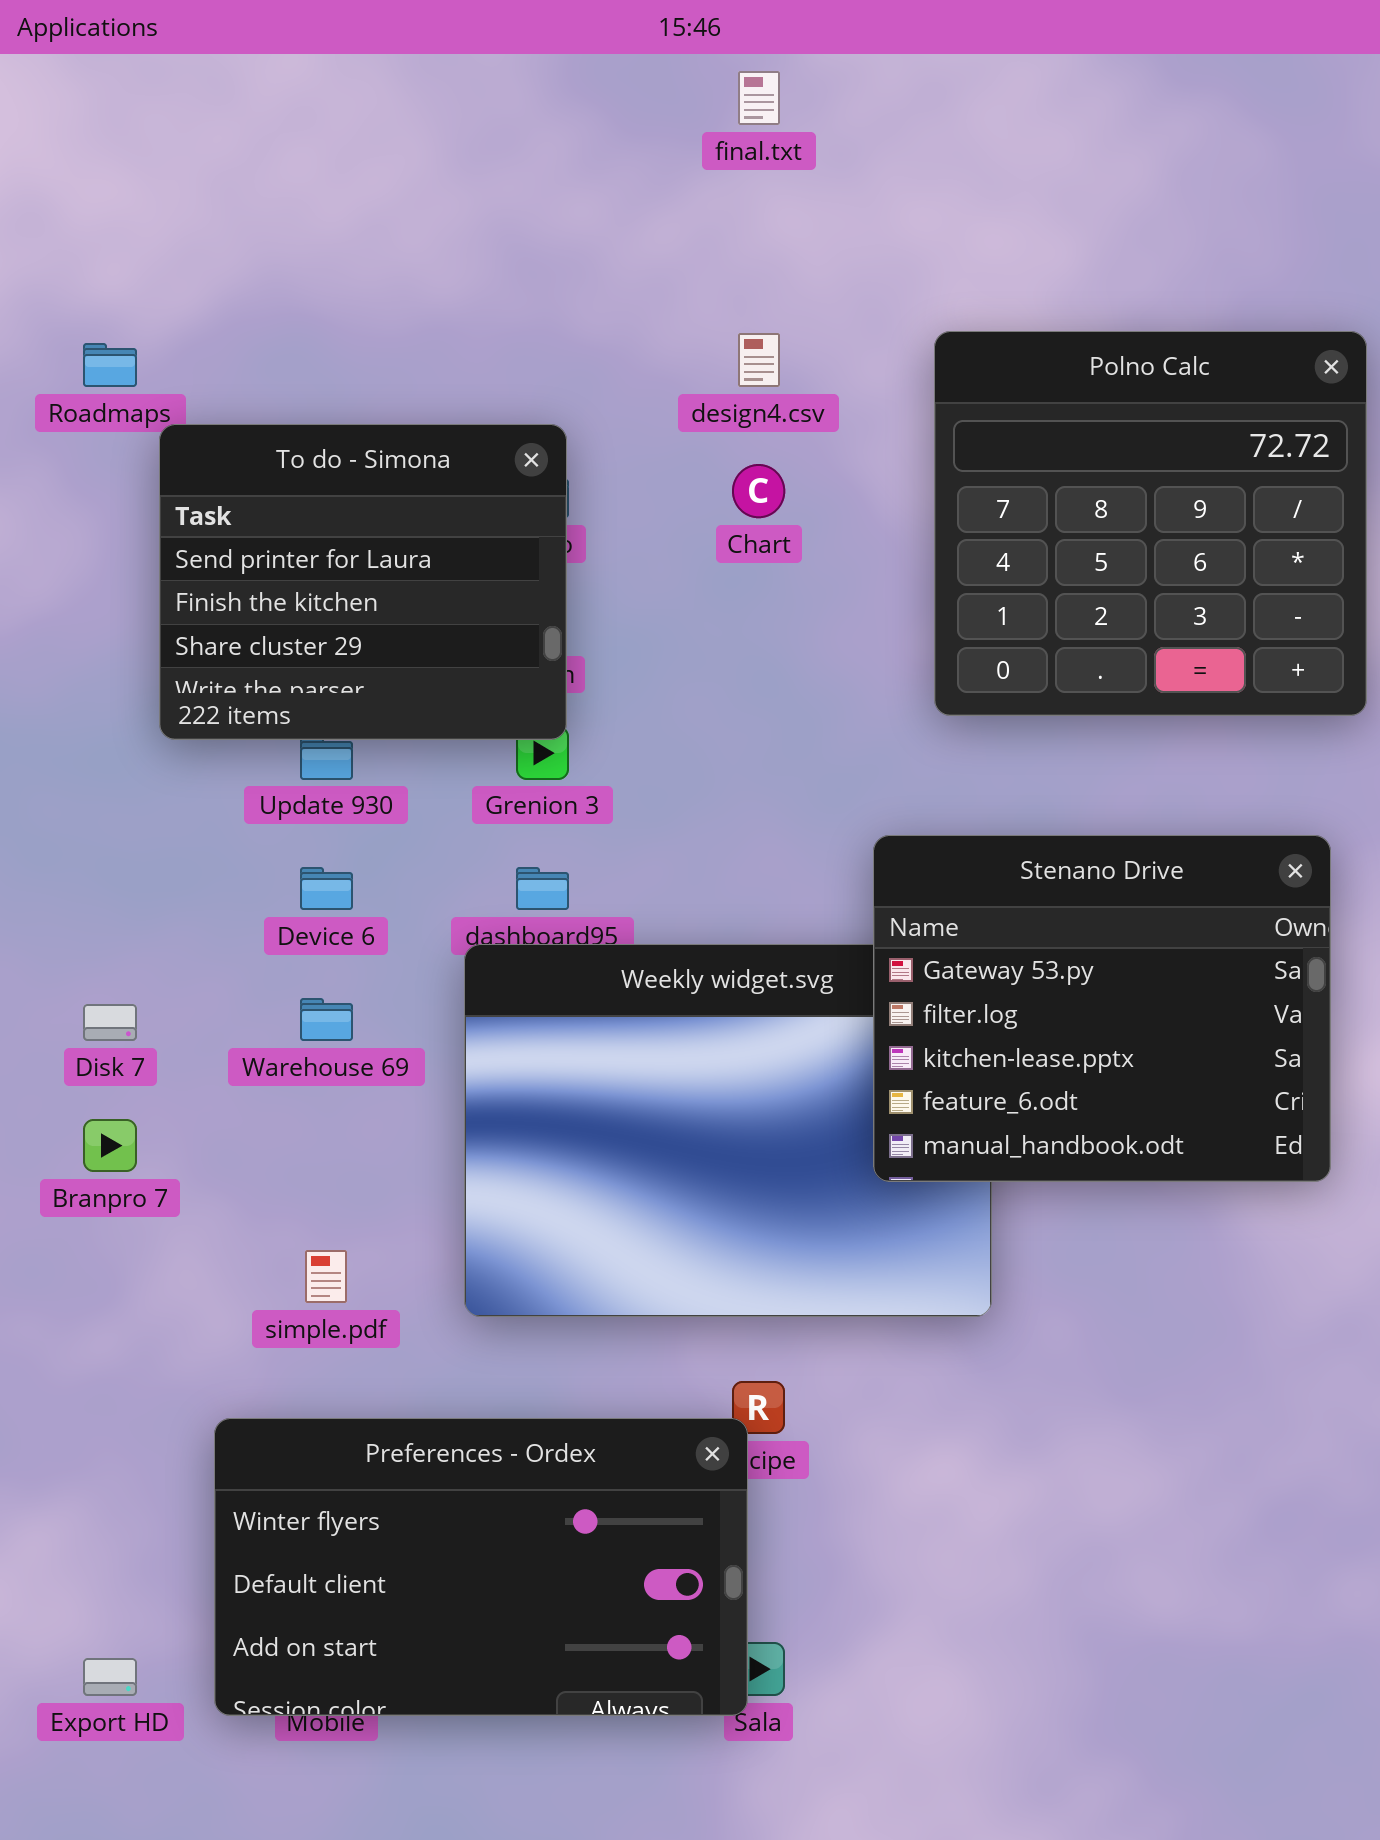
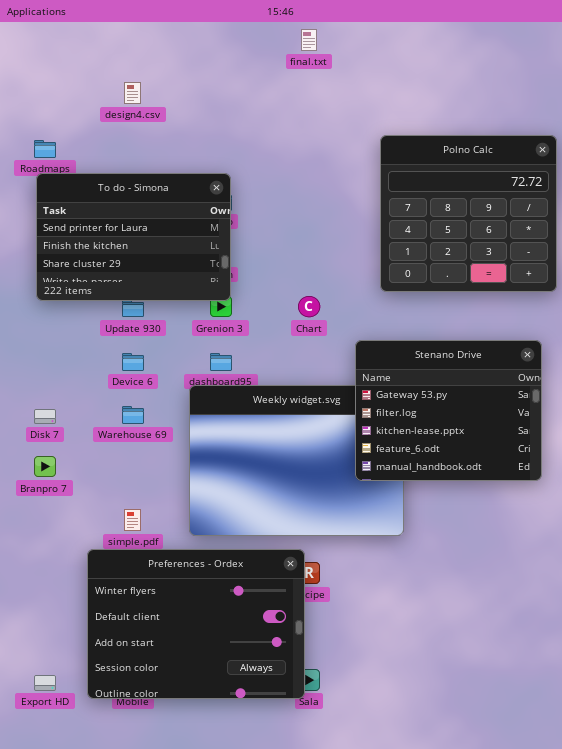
design4.csv: [738,333,780,387] -> [124,82,141,104], moved
To do - Simona: [159,424,567,740] -> [36,173,231,301], resized
Chart: [732,464,785,518] -> [298,296,320,317], moved
Preferences - Ordex: [214,1418,748,1716] -> [87,549,305,699], resized

